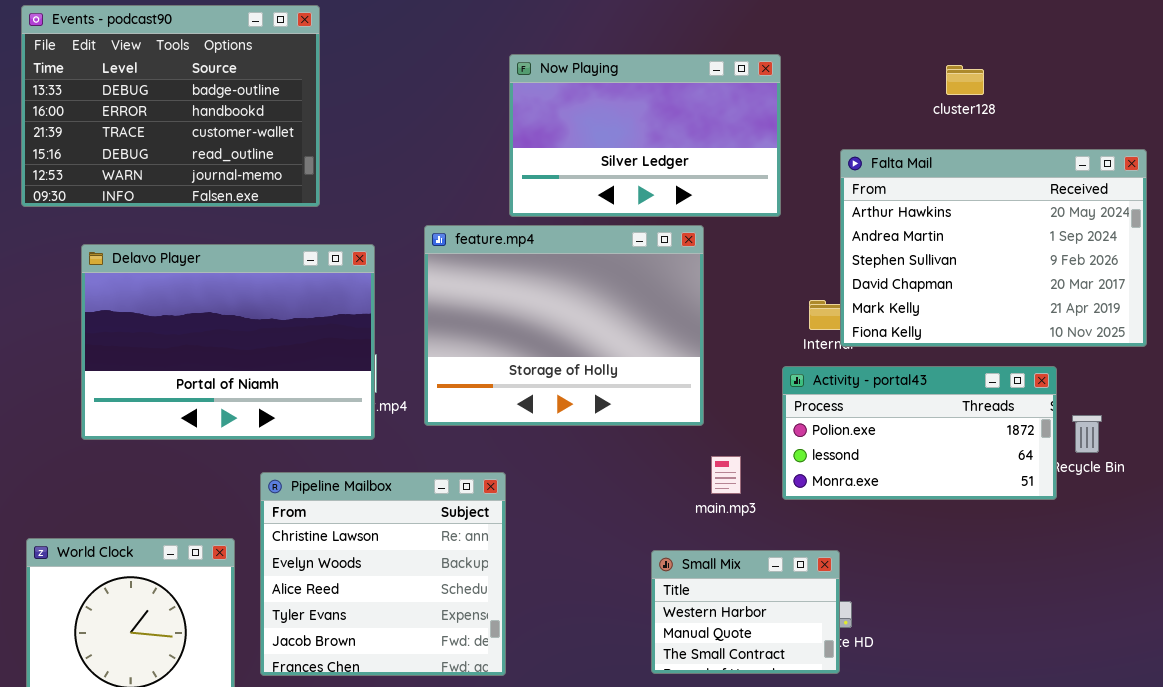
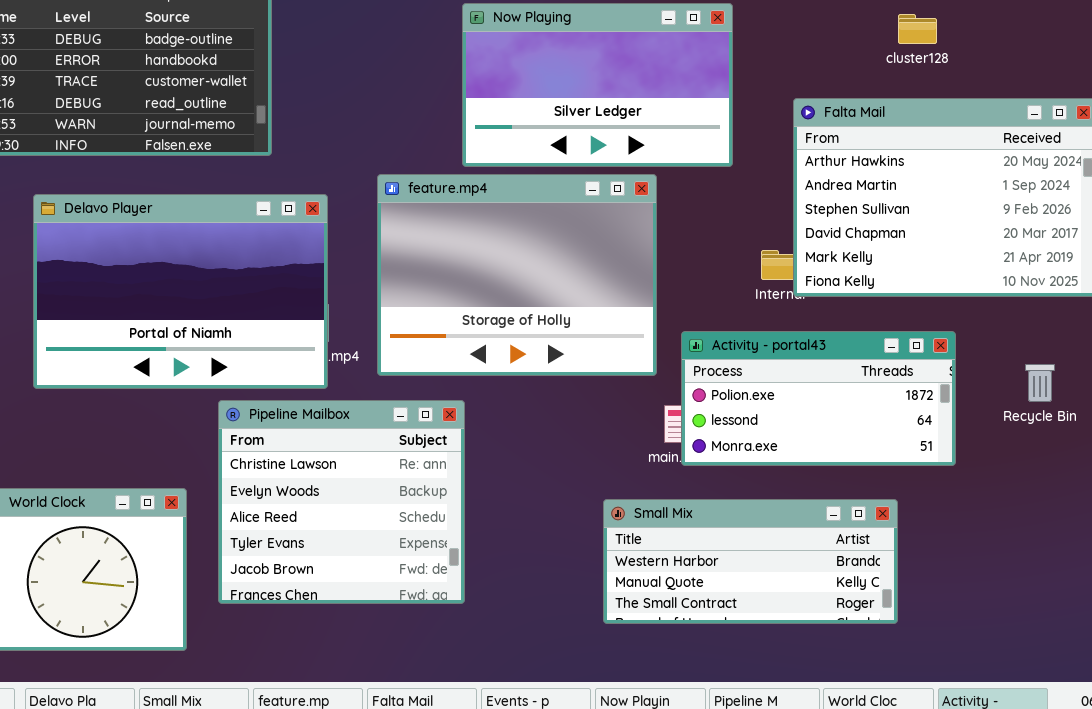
Activity - portal43: [782,366,1057,500] -> [681,331,956,466], moved
Pipeline Mailbox: [260,472,506,676] -> [218,400,465,604], moved
Small Mix: [651,550,840,674] -> [603,499,898,624], resized

